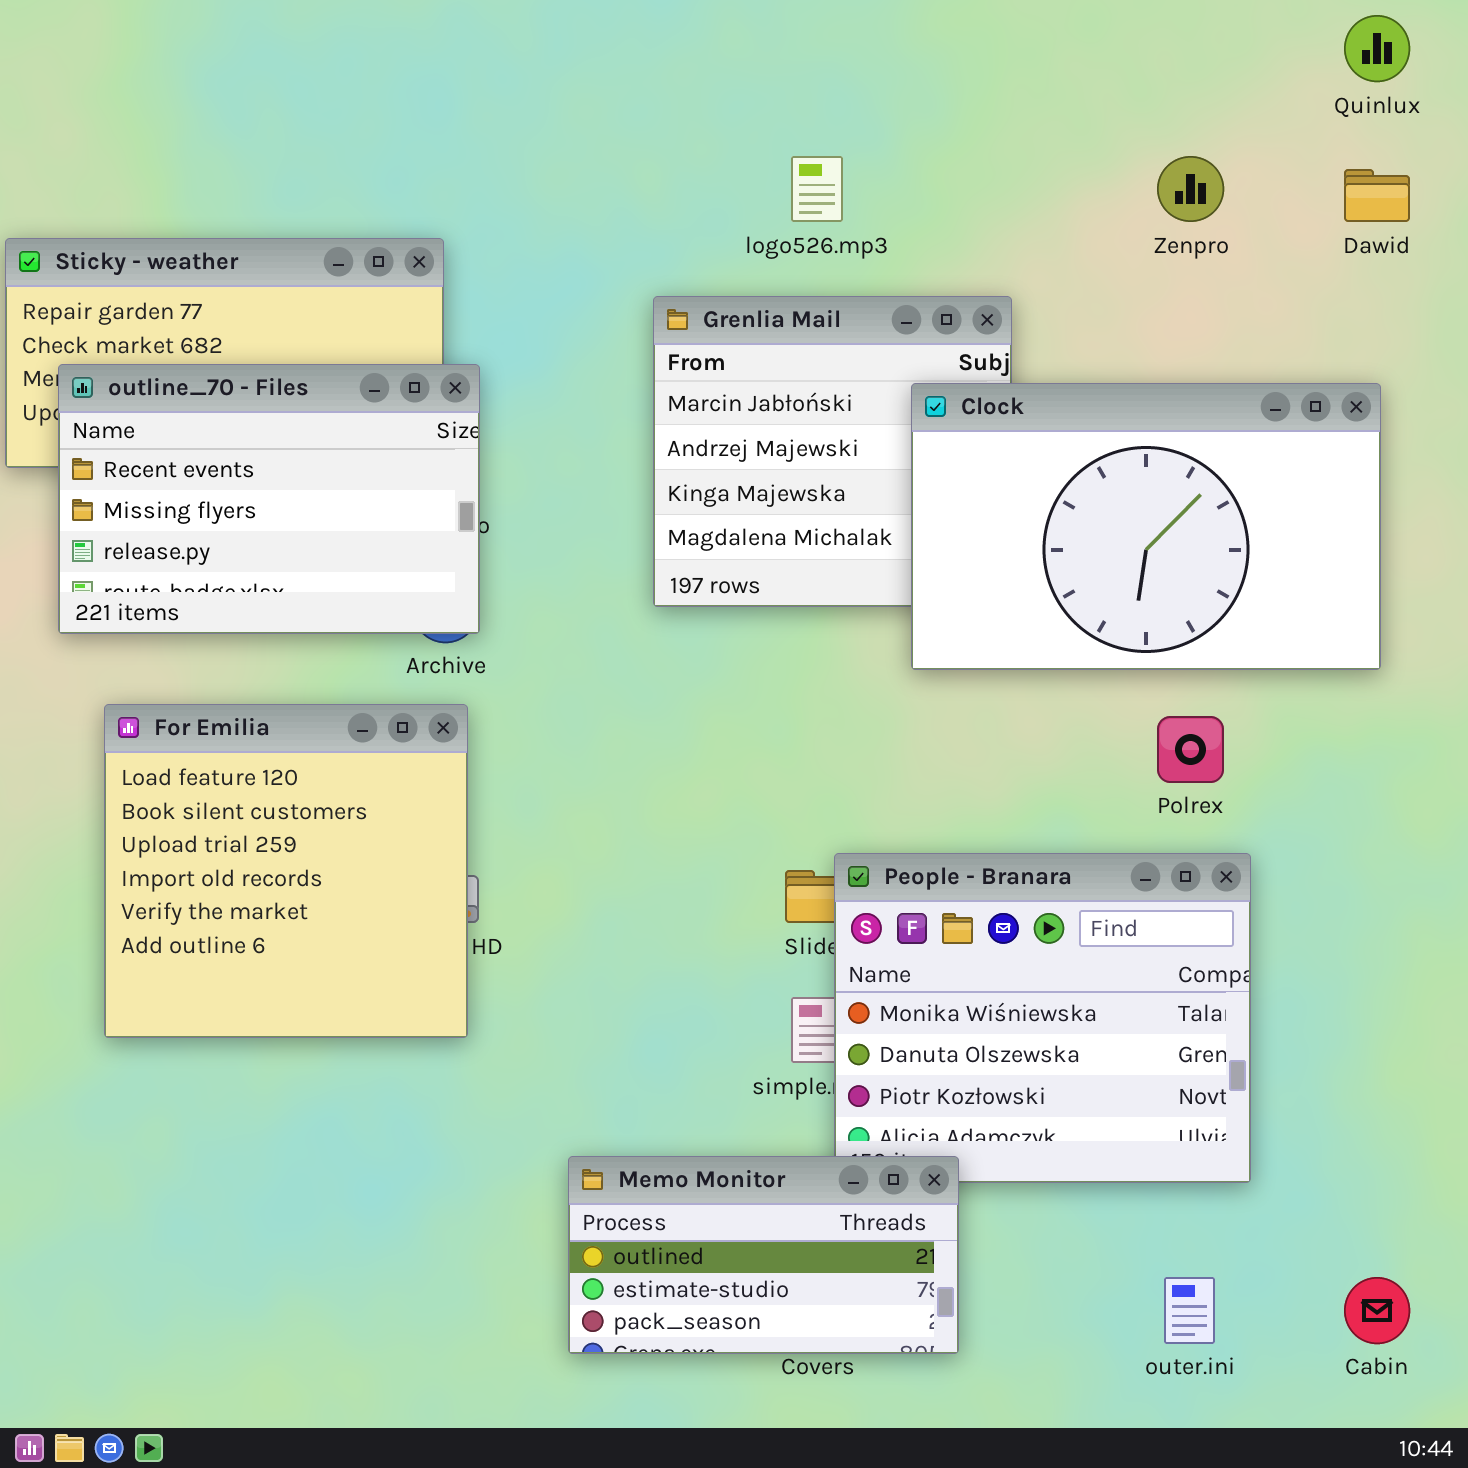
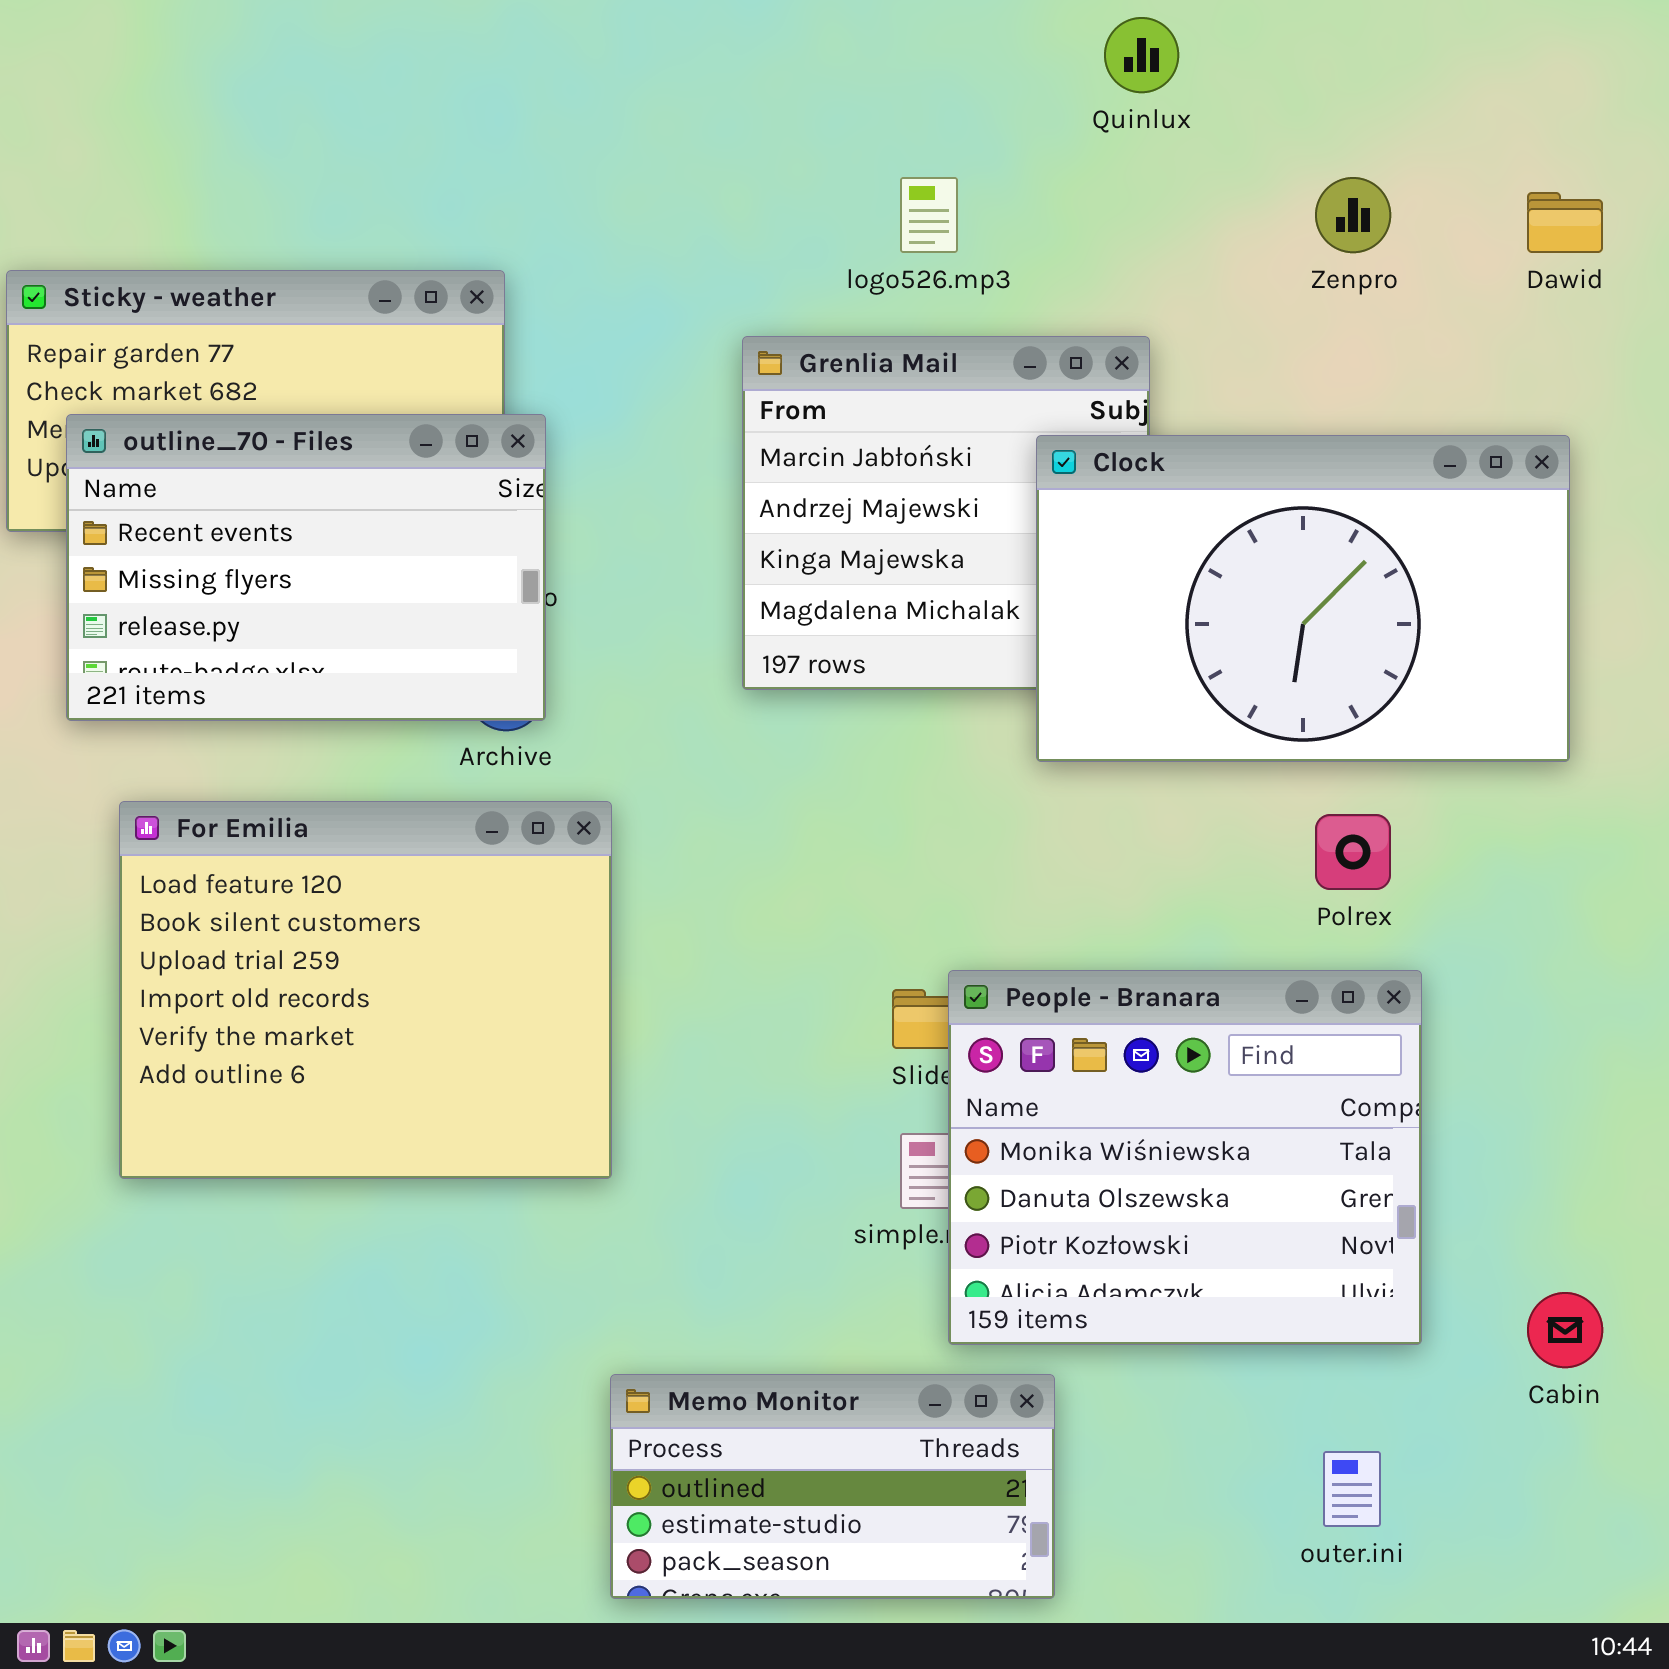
Quinlux: [1344,15,1410,82] -> [1104,17,1179,93], moved
For Emilia: [104,704,468,1038] -> [119,801,612,1179], resized
Memo Monitor: [568,1156,959,1354] -> [610,1374,1055,1599], moved
Cabin: [1344,1277,1410,1344] -> [1527,1292,1603,1368], moved

